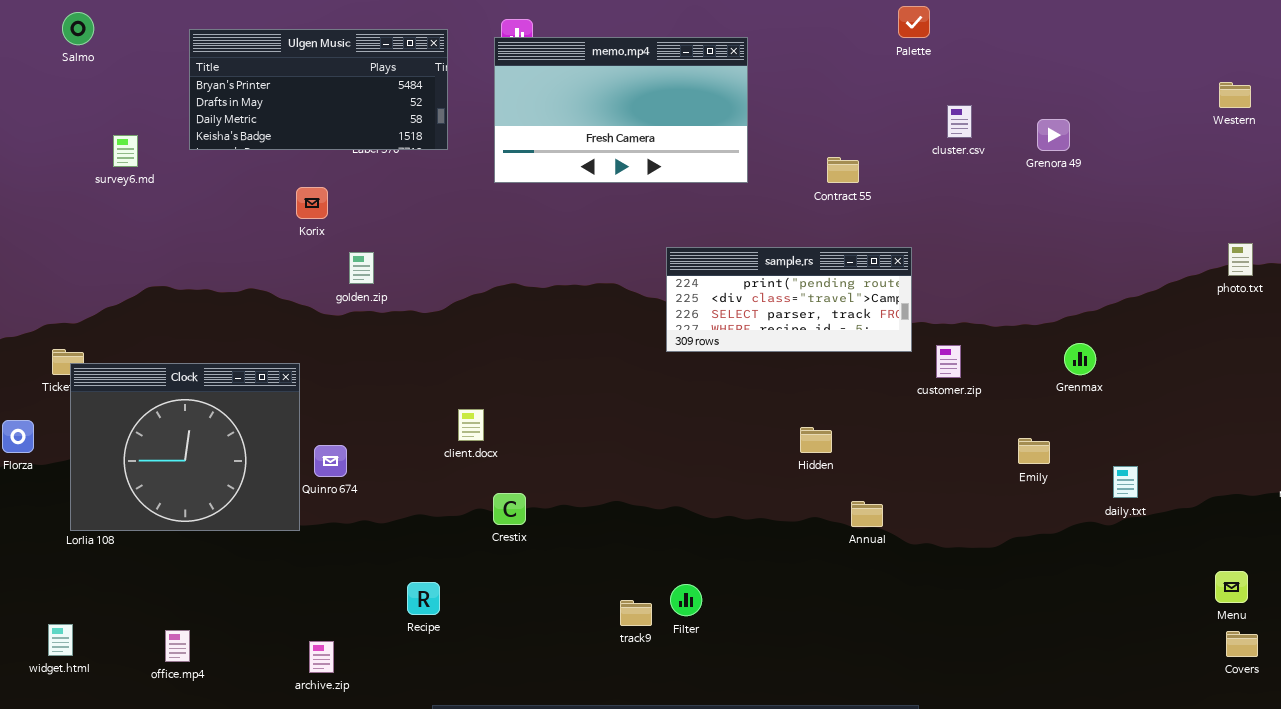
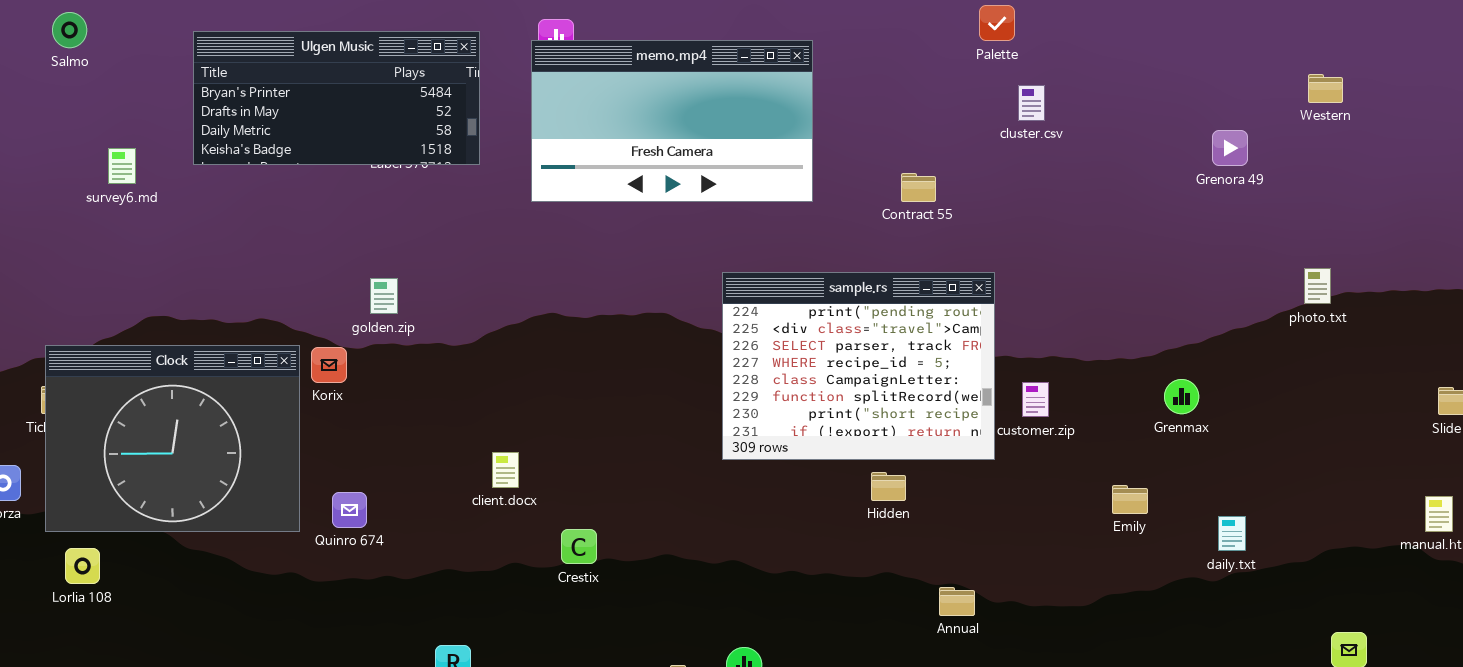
Western: [1219,82,1251,108] -> [1308,74,1343,103], moved
cluster.csv: [947,105,972,138] -> [1018,85,1045,121], moved
Grenora 49: [1037,119,1070,151] -> [1212,130,1248,166], moved
Korix: [296,187,328,219] -> [311,347,347,383], moved
photo.txt: [1228,243,1253,276] -> [1304,268,1331,304], moved
sample.rs: [666,247,912,352] -> [722,272,995,460], resized
Clock: [70,363,300,531] -> [45,345,300,532], moved
Crestix: [493,493,526,525] -> [561,529,597,564], moved
Annual: [851,501,883,527] -> [939,587,975,616], moved

